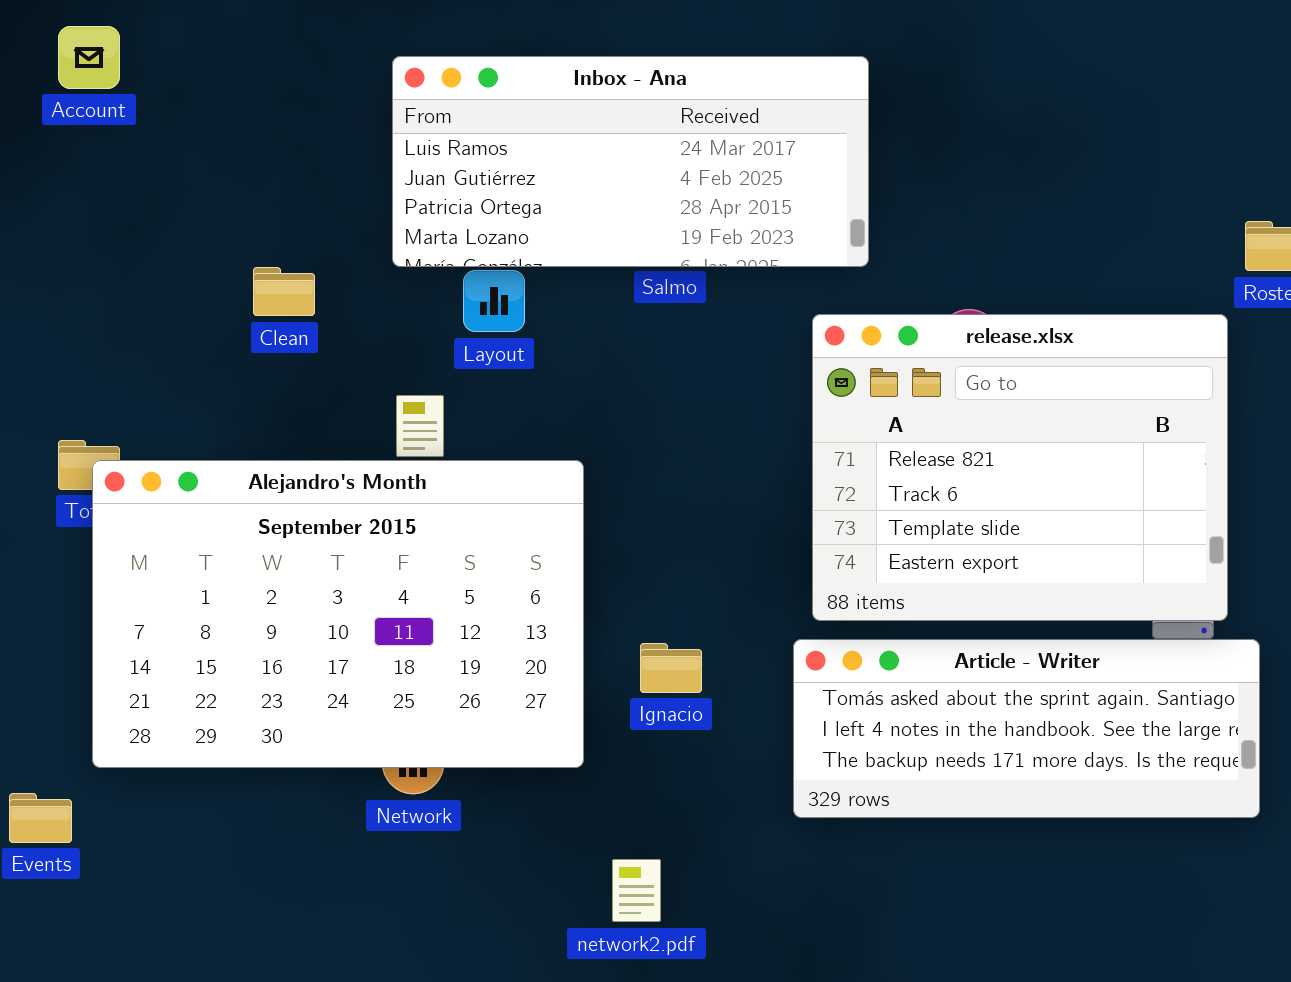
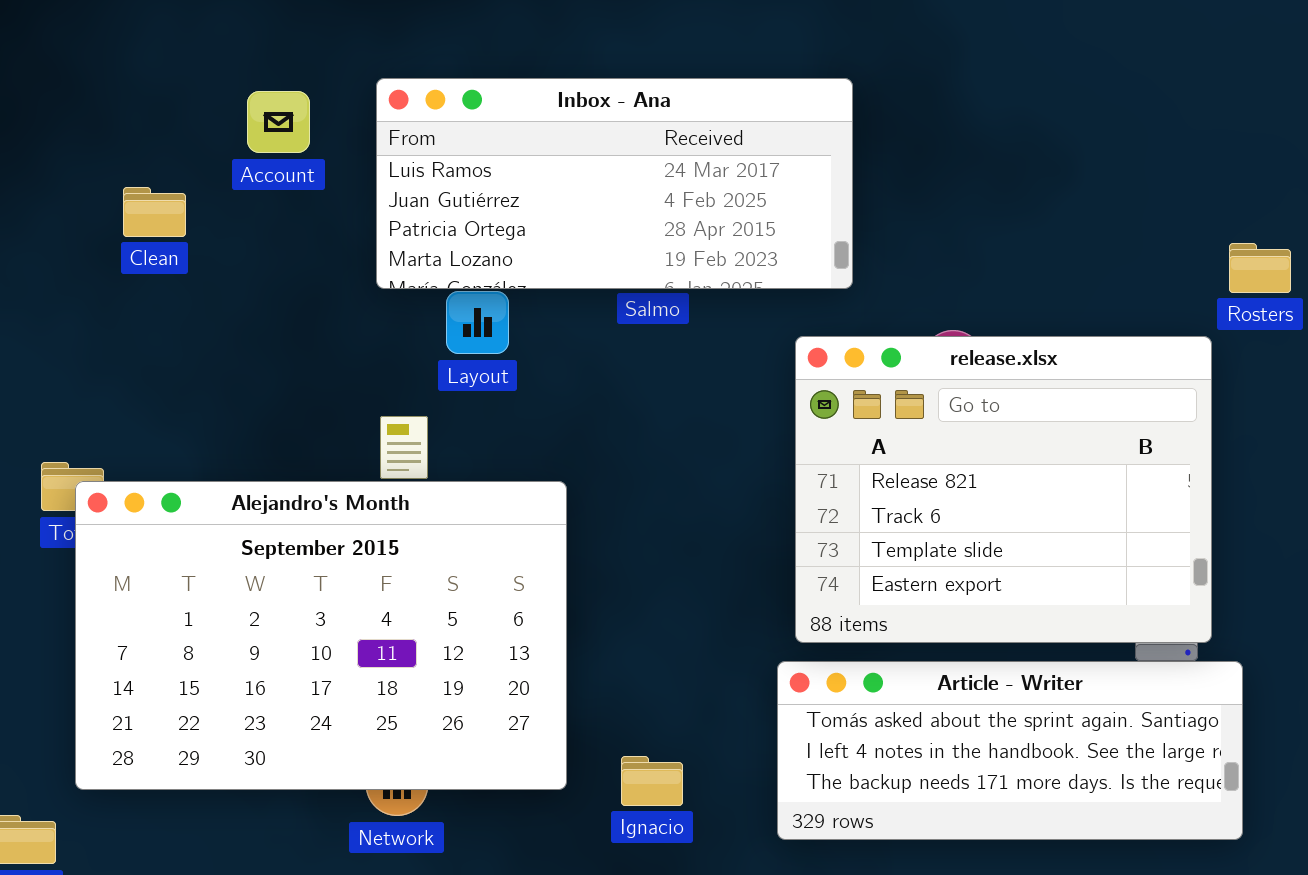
Account: [58,26,120,89] -> [247,91,310,153], moved
Clean: [253,267,315,316] -> [123,187,186,237], moved
Ignacio: [640,643,702,693] -> [621,756,683,806], moved

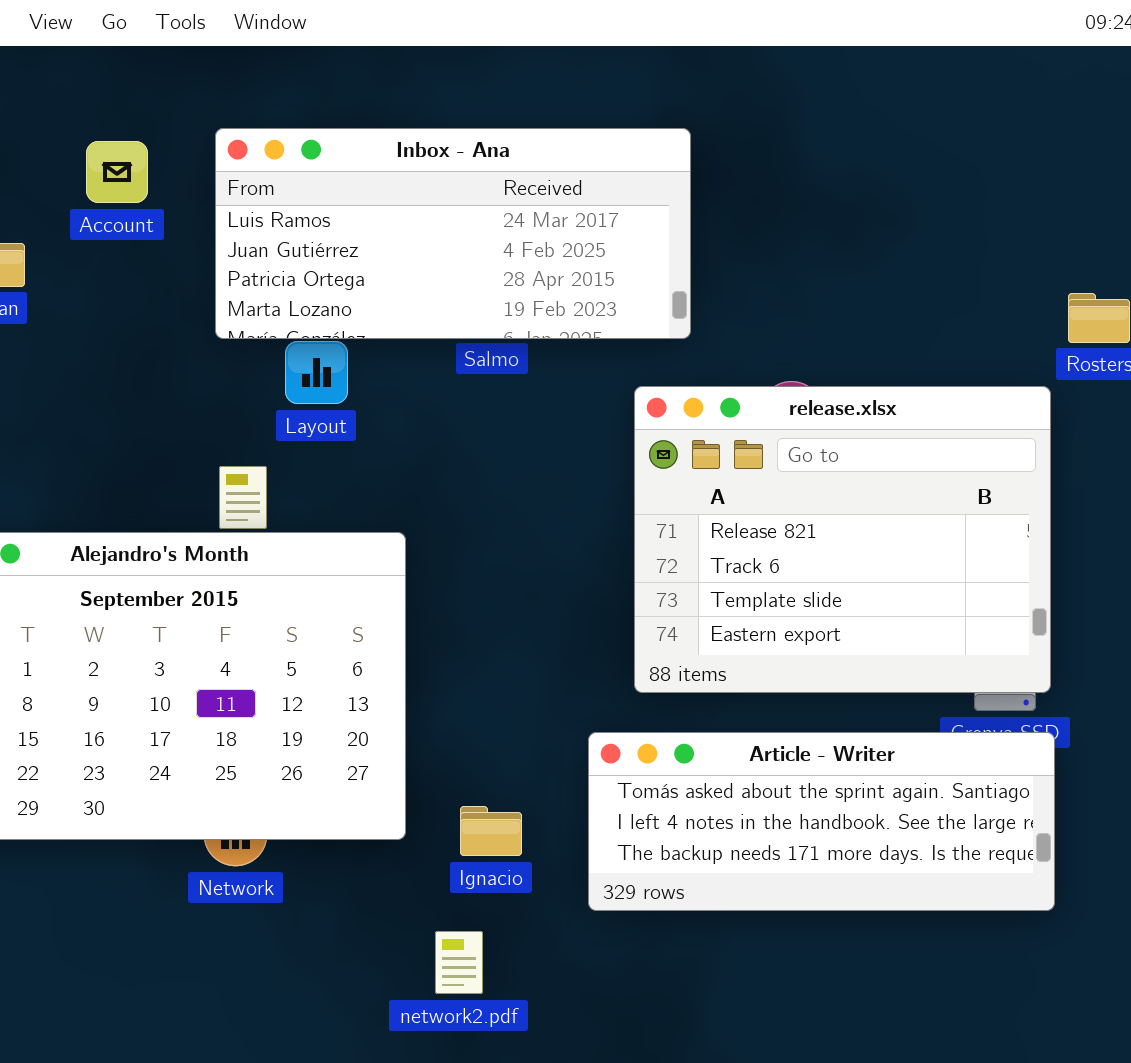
Article - Writer: [777,661,1243,840] -> [588,732,1055,911], moved

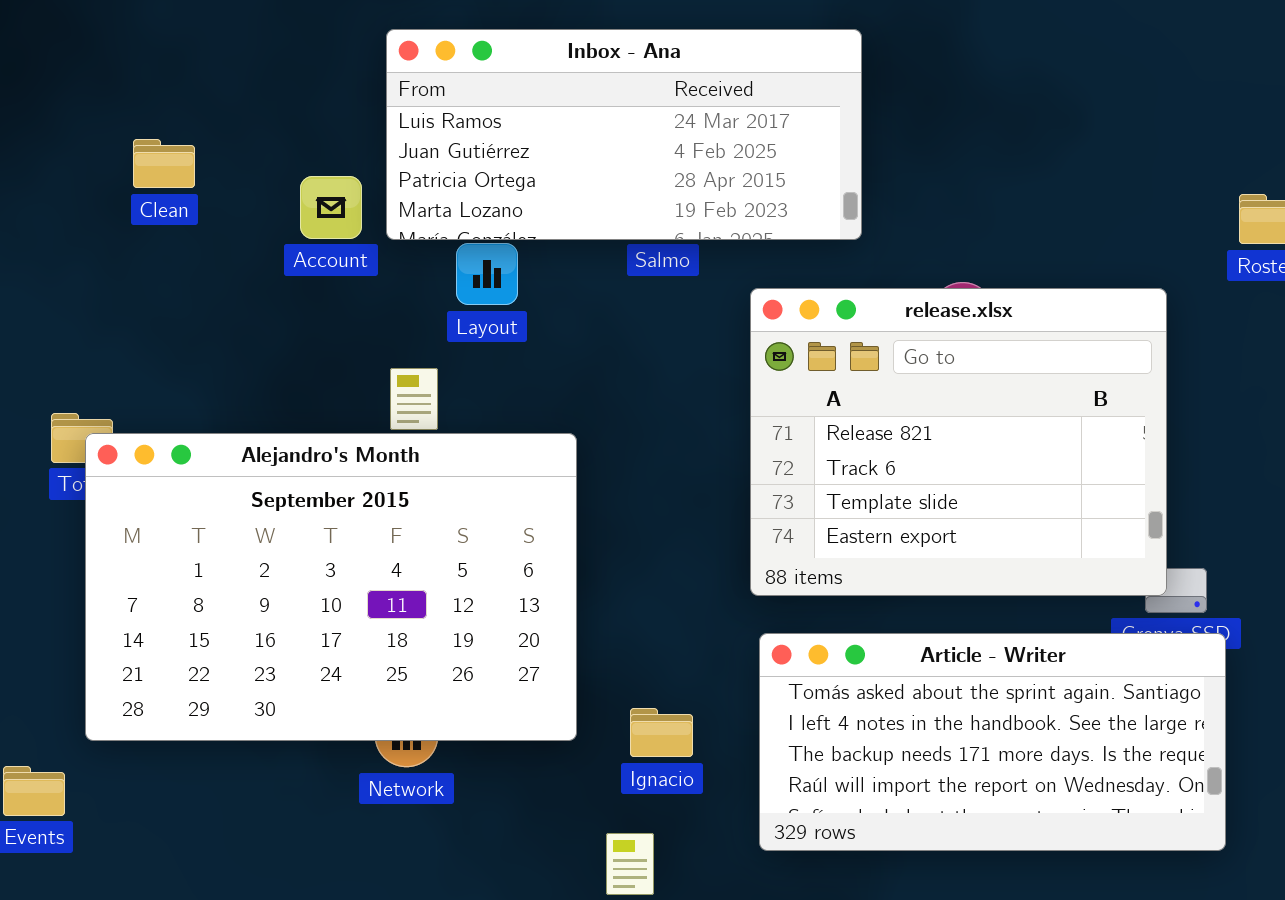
Account: [86,141,148,203] -> [300,176,362,239], moved
release.xlsx: [634,386,1051,693] -> [750,288,1167,596], moved
Article - Writer: [588,732,1055,911] -> [759,633,1226,851], resized

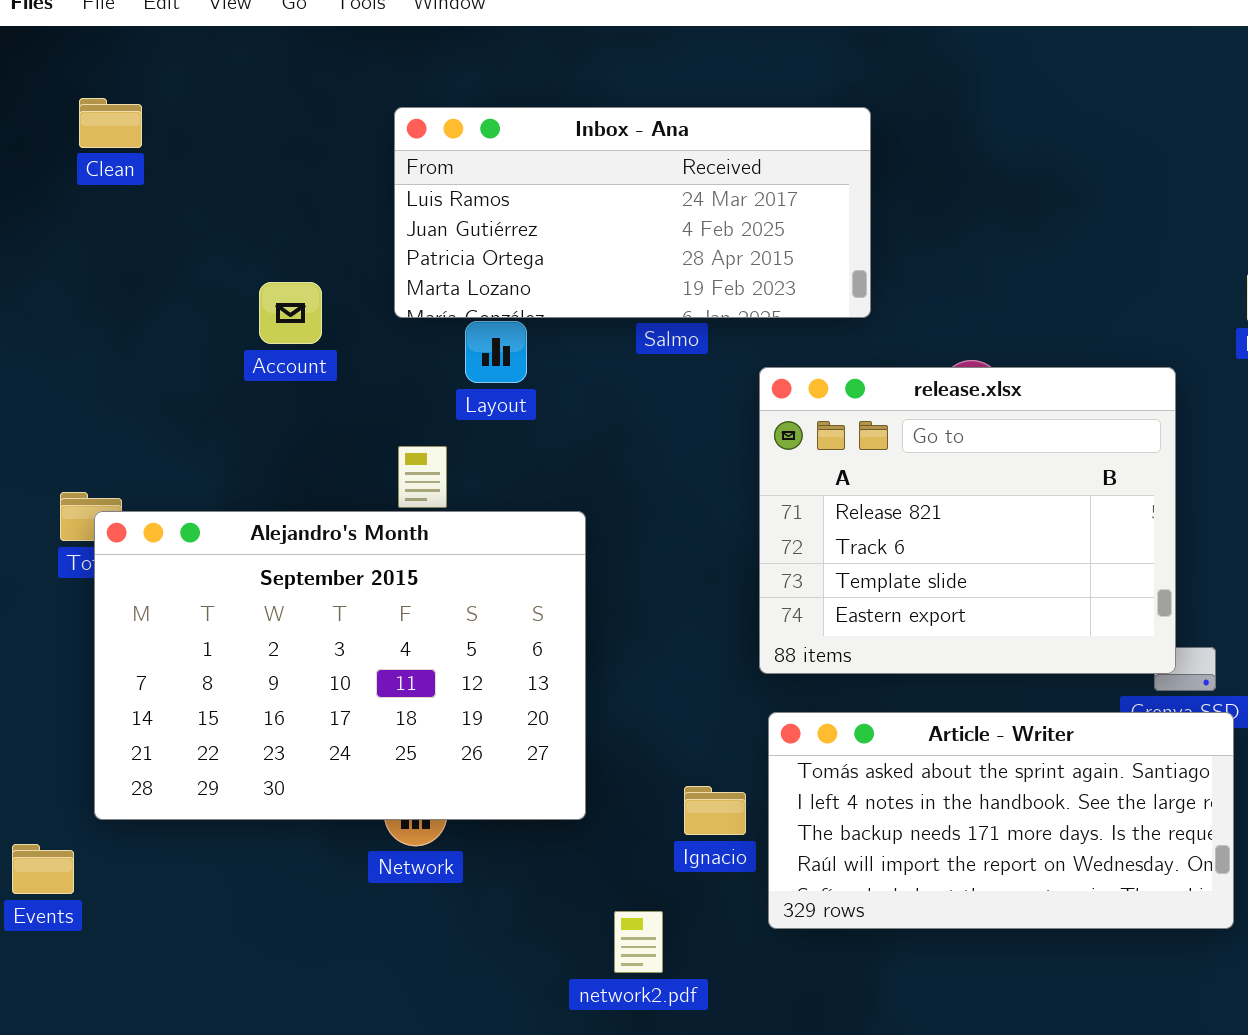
Clean: [133,139,195,188] -> [79,98,142,148], moved
Account: [300,176,362,239] -> [259,282,322,344], moved
Ignacio: [630,708,693,757] -> [684,786,746,835], moved

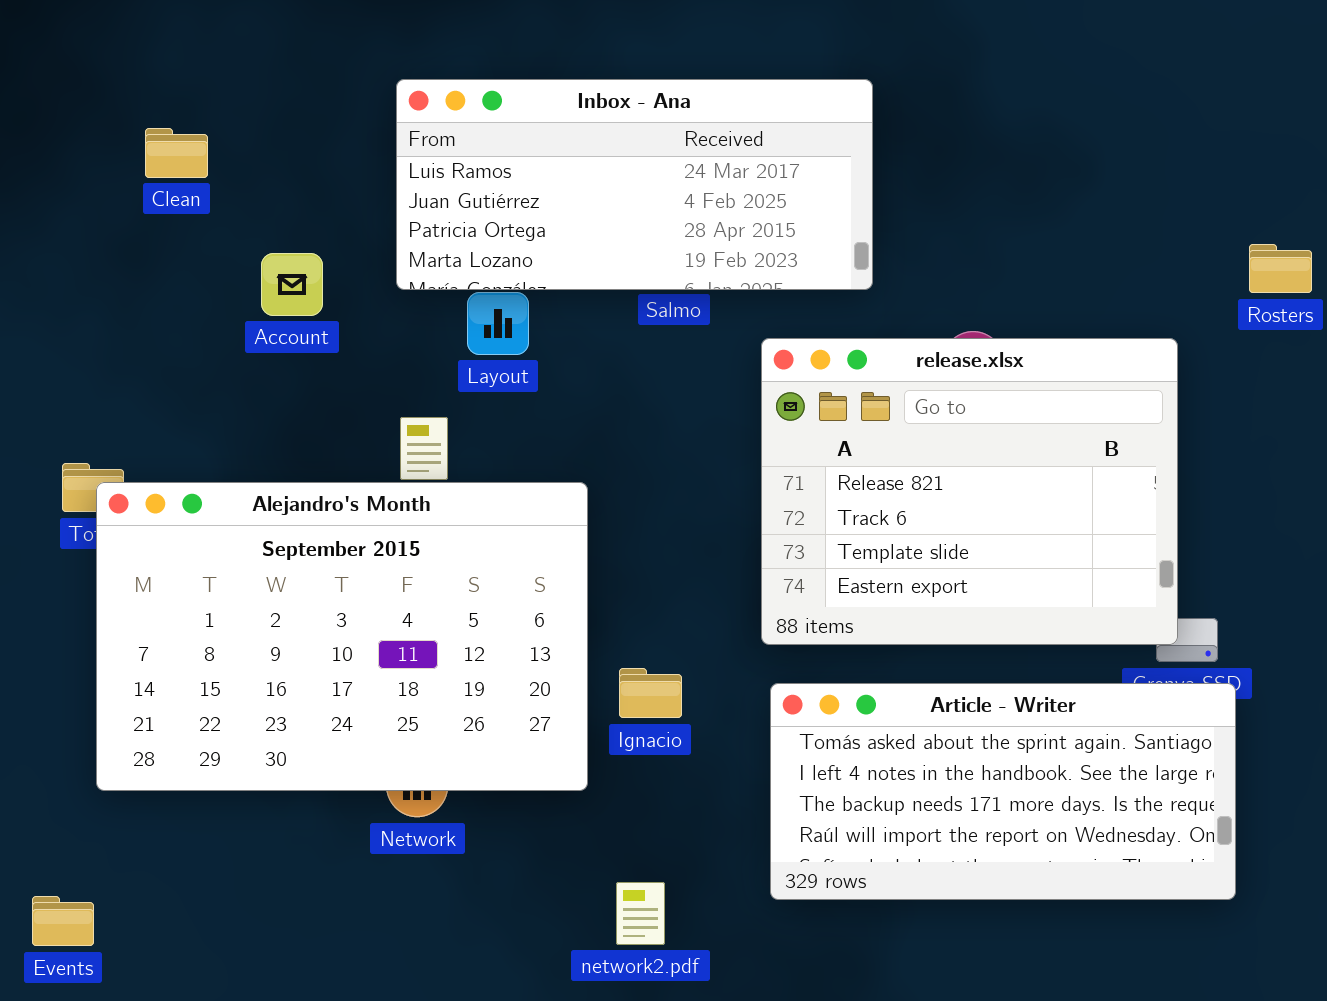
Clean: [79,98,142,148] -> [145,128,208,178], moved
Ignacio: [684,786,746,835] -> [619,668,682,718], moved
Events: [12,844,74,894] -> [32,896,94,946], moved

